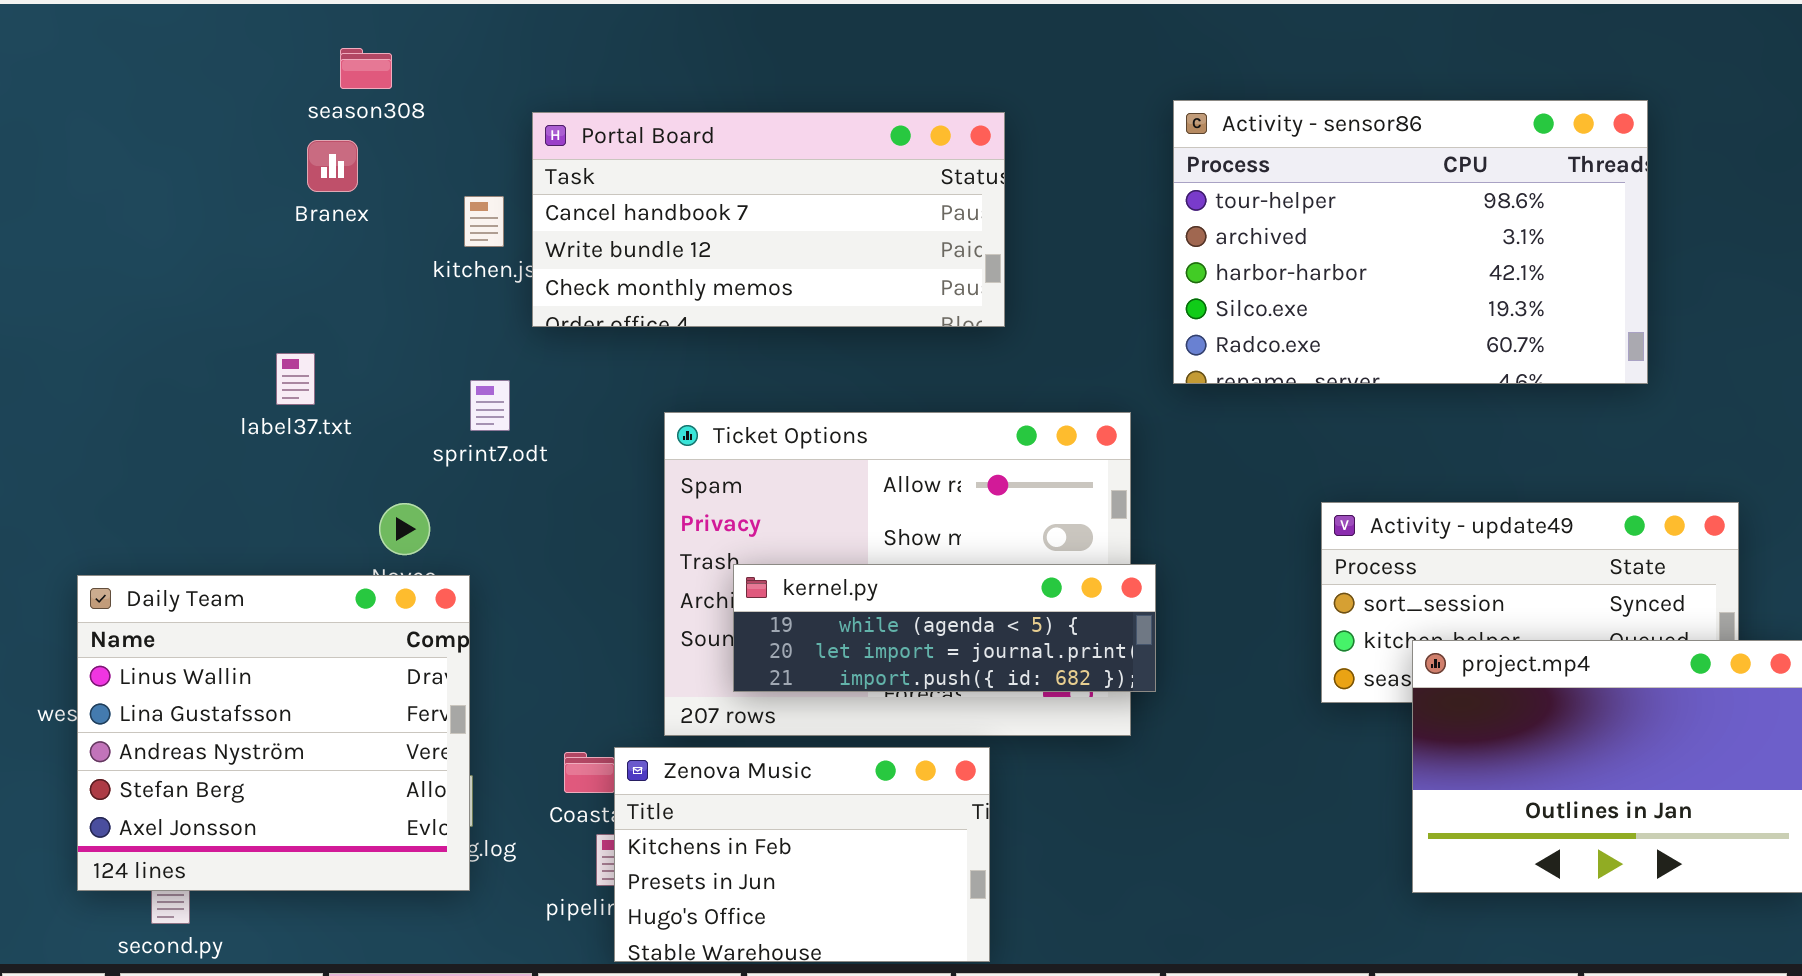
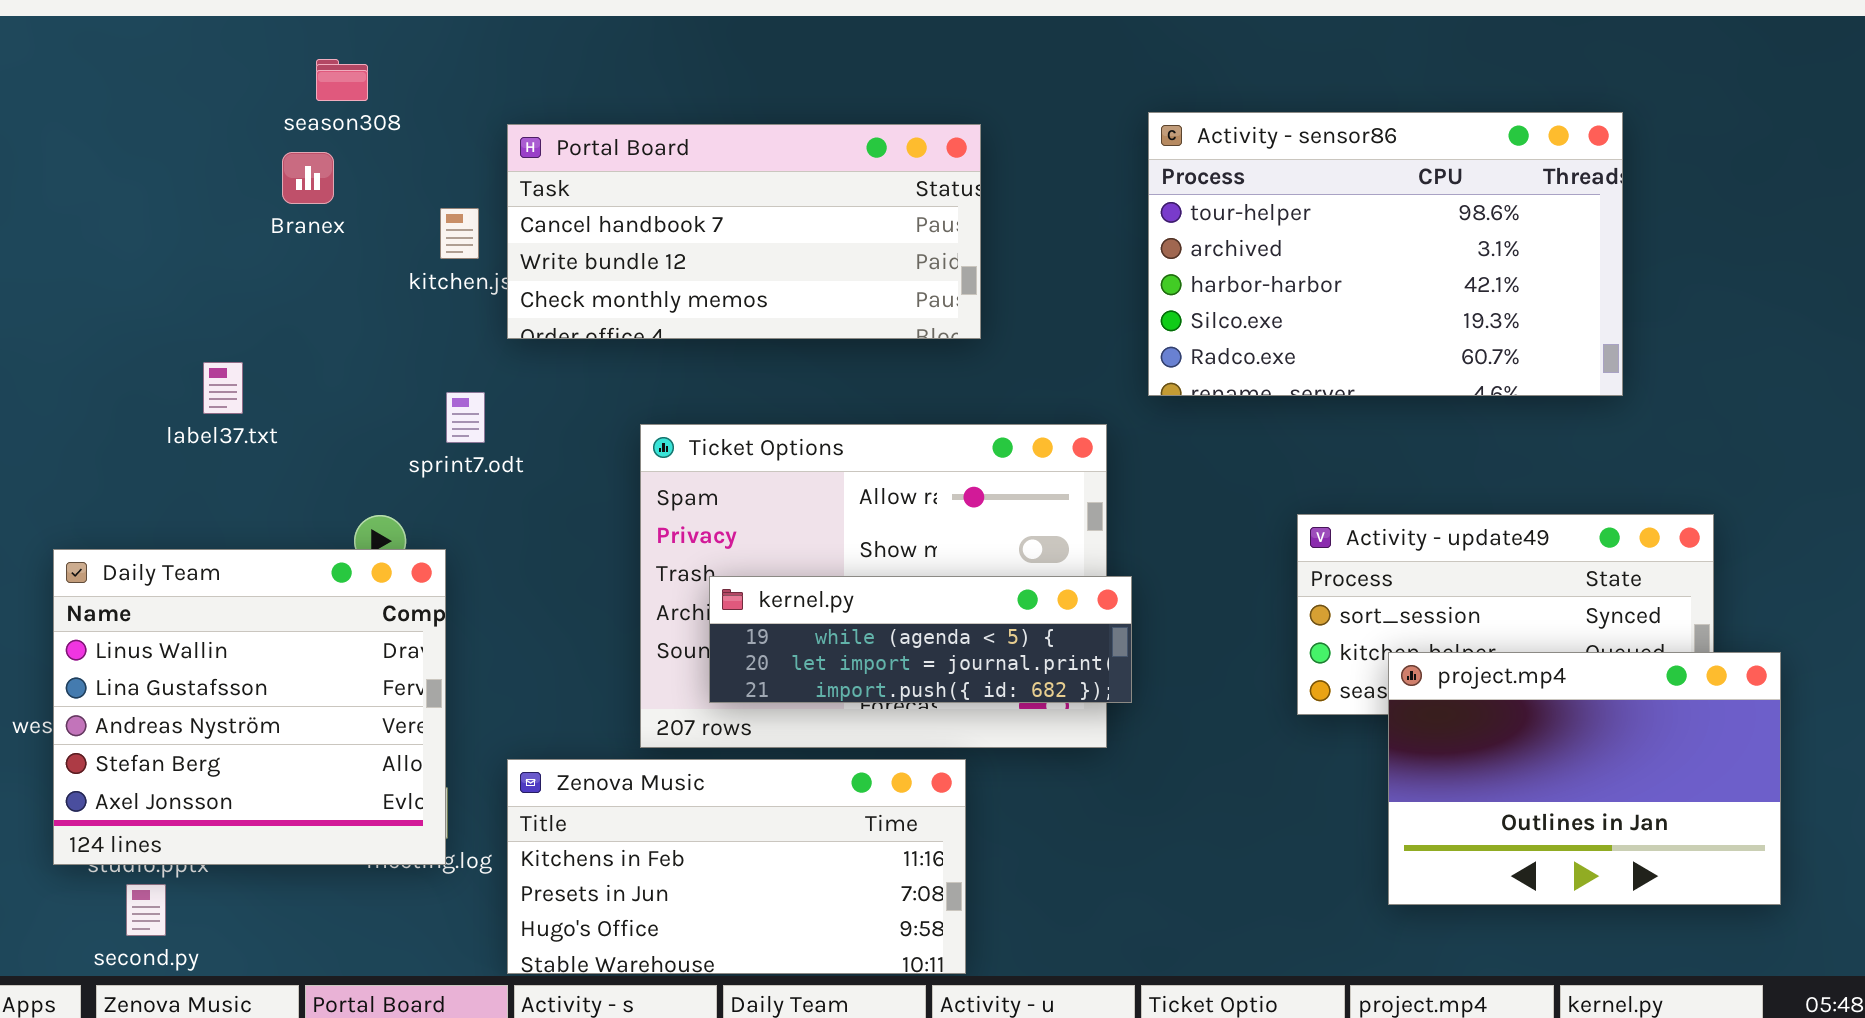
label37.txt: [276,353,315,405] -> [203,362,243,414], moved
Daily Team: [77,575,470,891] -> [53,549,446,865], moved
Zenova Music: [614,747,990,962] -> [507,759,966,974], resized

